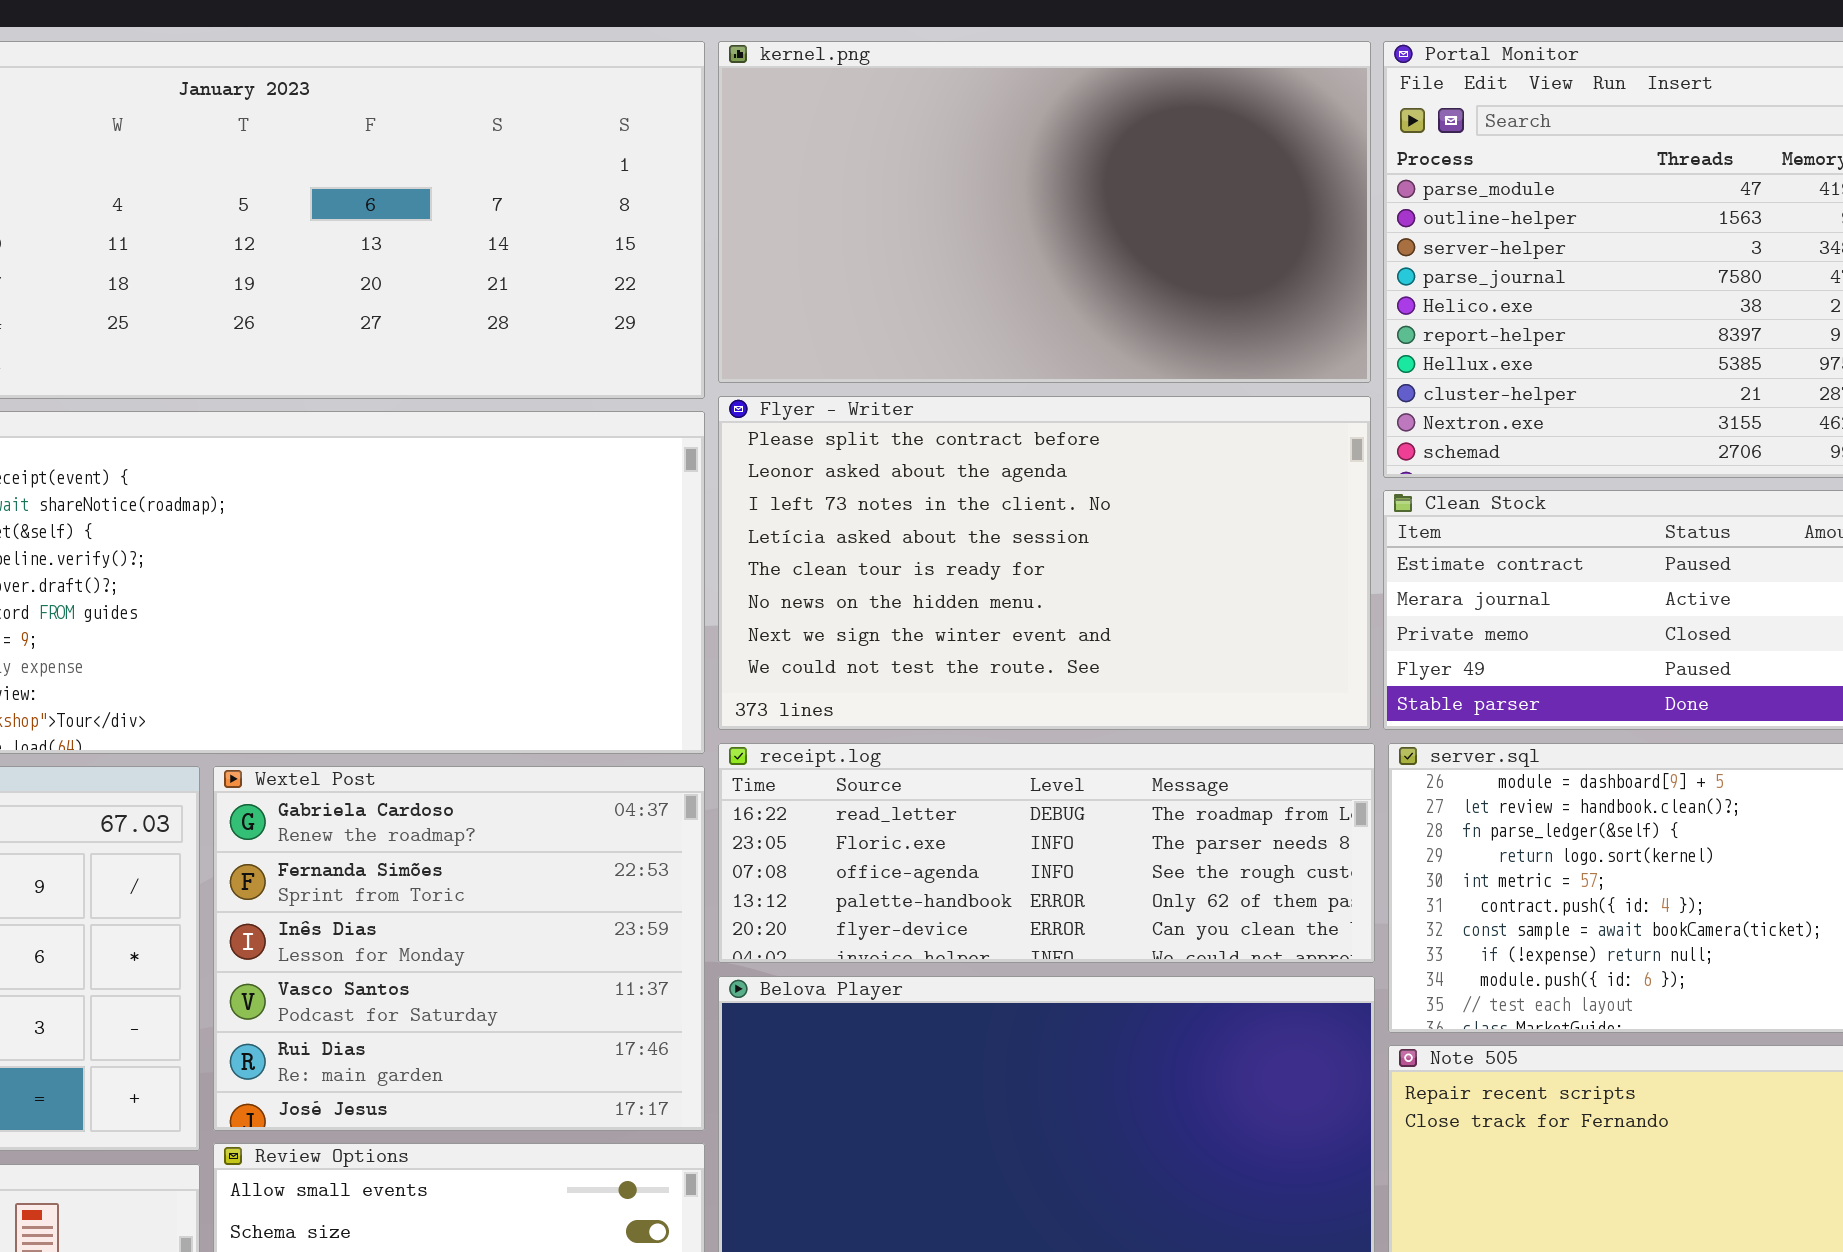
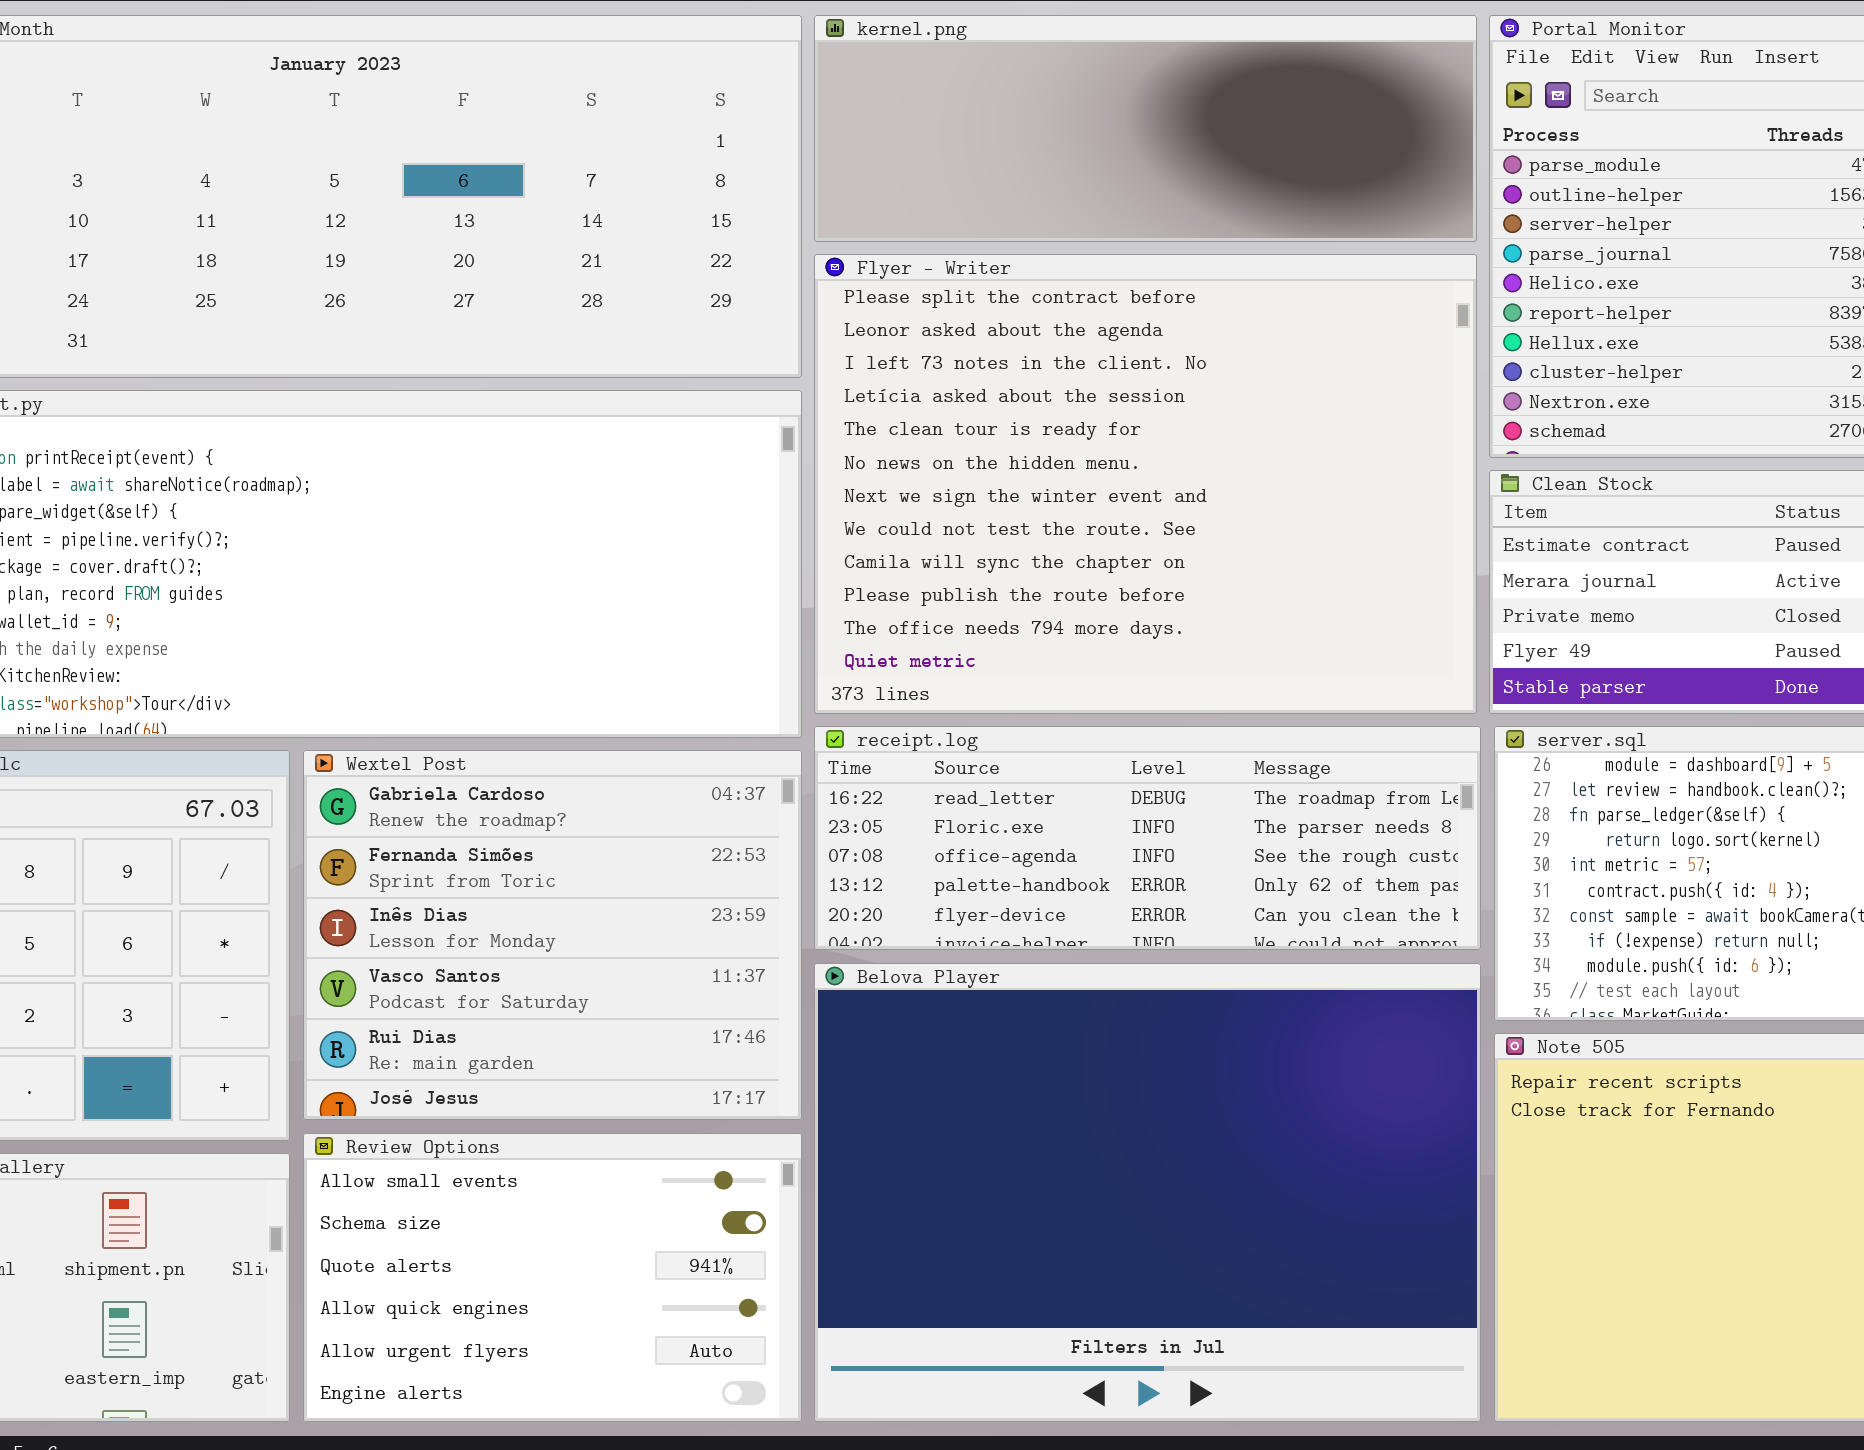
kernel.png: [718,41,1371,383] -> [814,15,1477,242], resized
Flyer - Writer: [718,396,1371,730] -> [814,254,1477,714], resized

